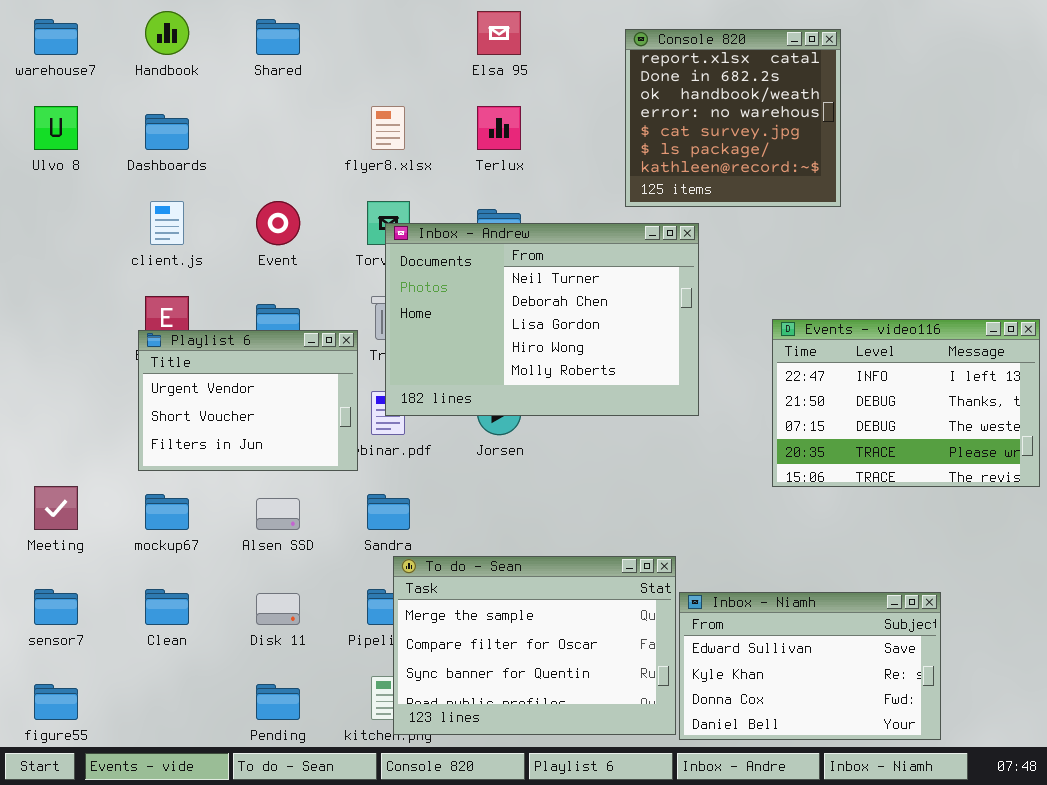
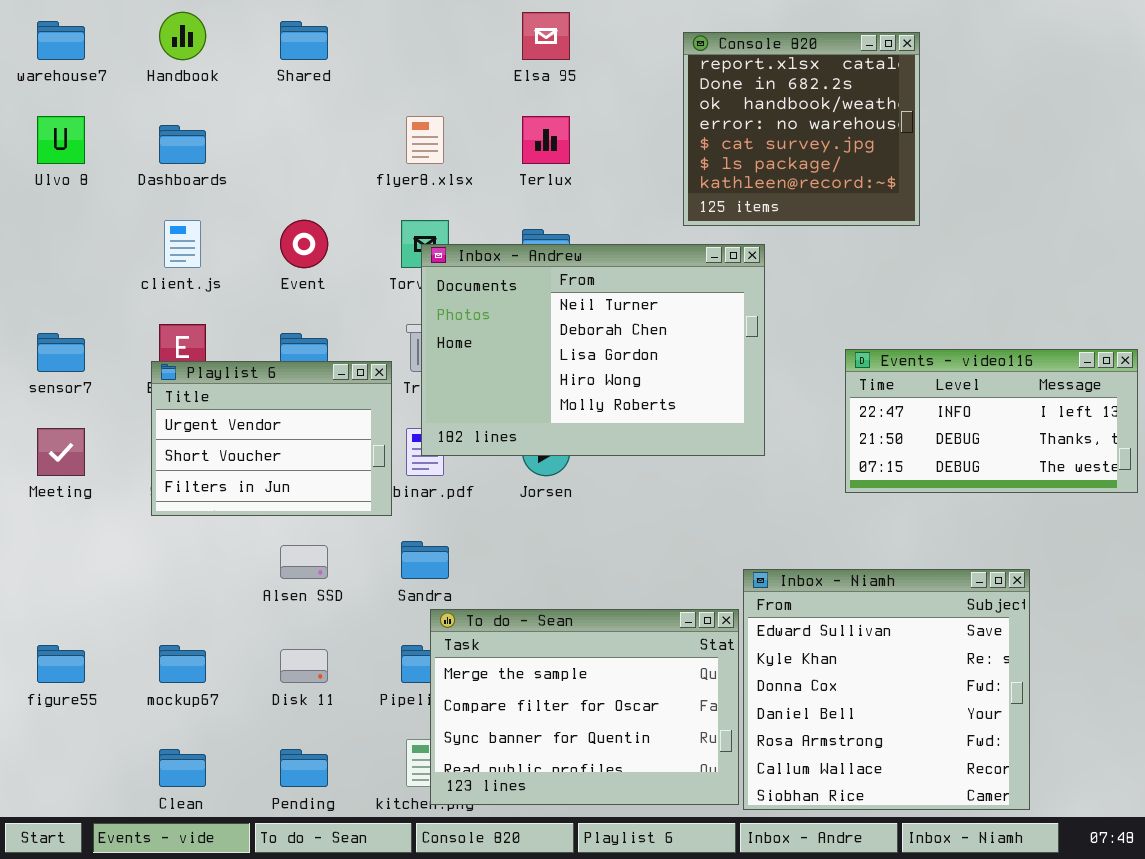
Events - video116: [772,319,1040,487] -> [845,349,1138,493], resized
Meeting: [34,486,78,530] -> [37,428,85,476], moved
mockup67: [145,494,189,530] -> [159,645,206,683], moved
sensor7: [34,589,78,625] -> [37,333,85,372], moved
Clean: [145,589,189,625] -> [159,749,206,787], moved
Inbox - Niamh: [679,592,941,740] -> [743,569,1030,810], resized
figure55: [34,684,78,720] -> [37,645,85,683], moved

